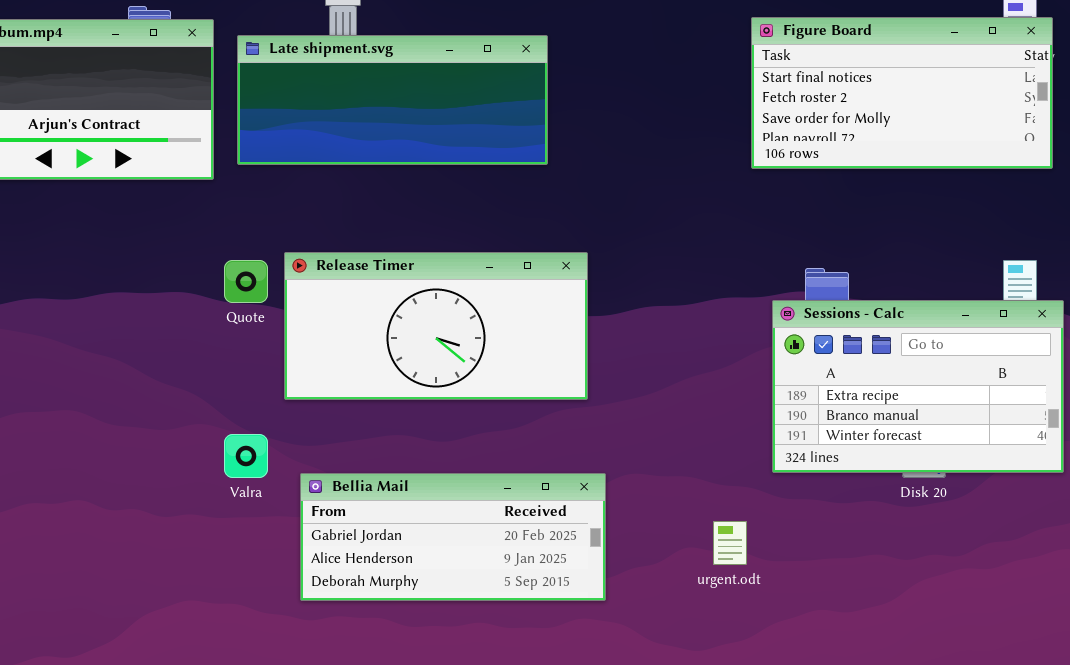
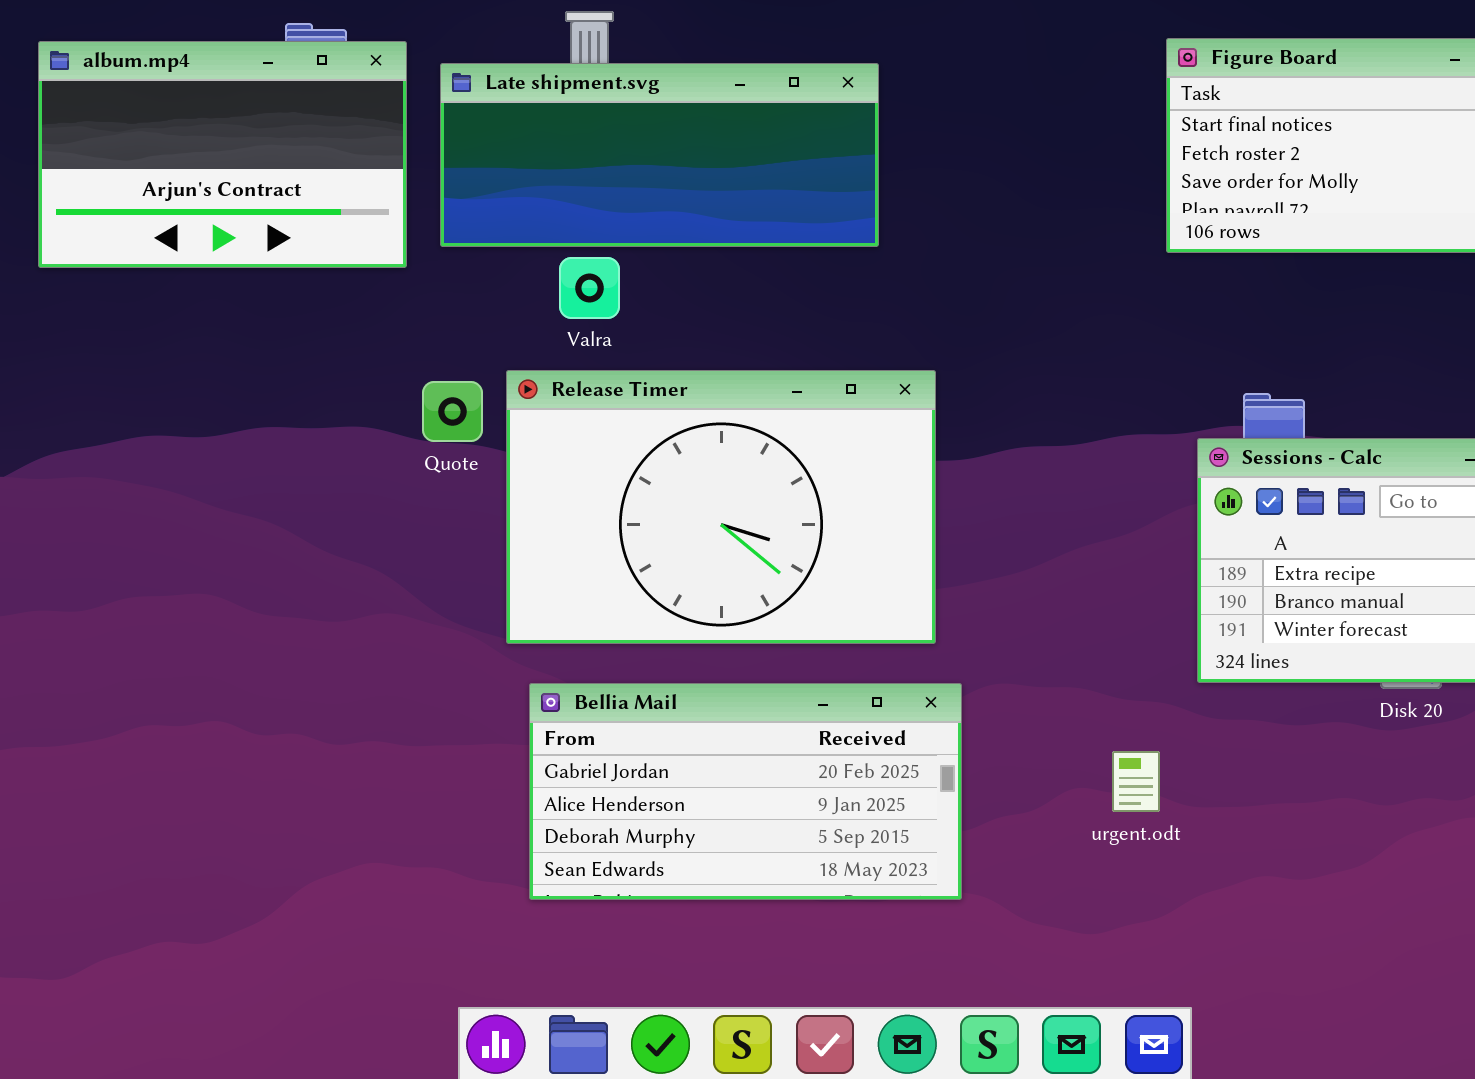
Release Timer: [284,252,588,400] -> [506,370,936,644], resized
Valra: [224,434,268,478] -> [559,257,620,319], moved
Bellia Mail: [300,473,606,601] -> [529,683,962,900], resized

